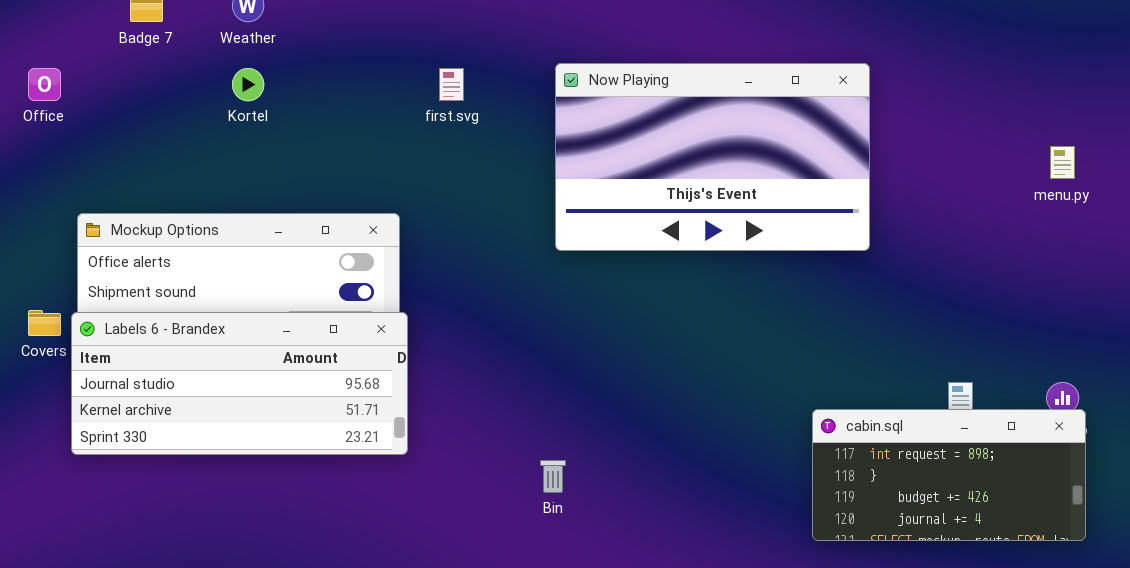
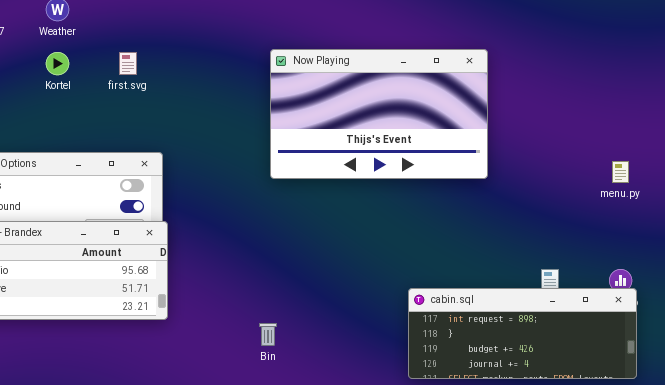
first.svg: [439,68,464,101] -> [119,52,137,75], moved
menu.py: [1050,146,1075,179] -> [612,161,629,183], moved
cabin.sql: [812,409,1086,541] -> [408,288,637,379], resized

